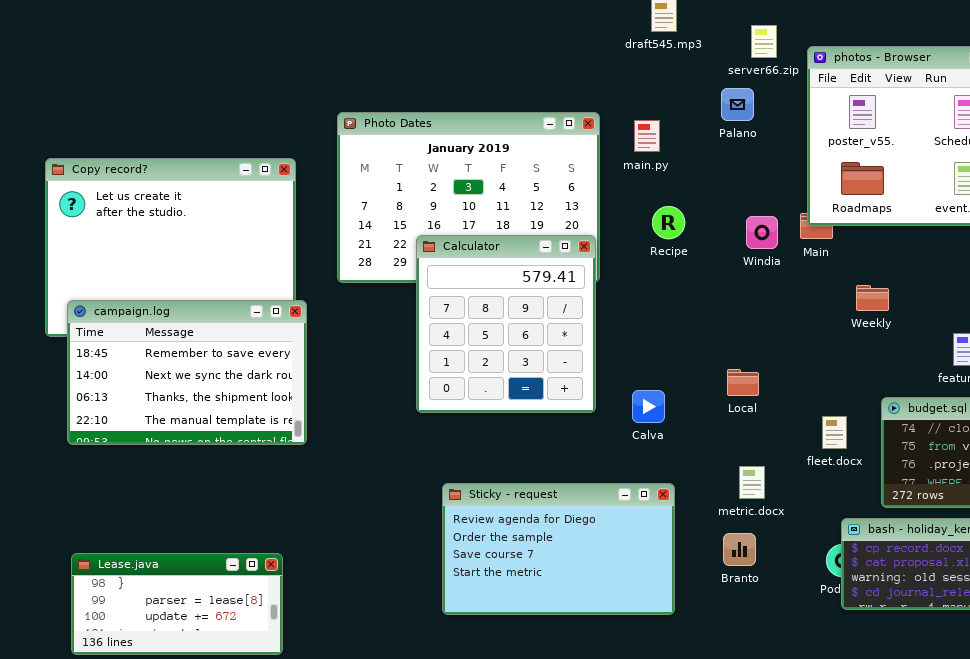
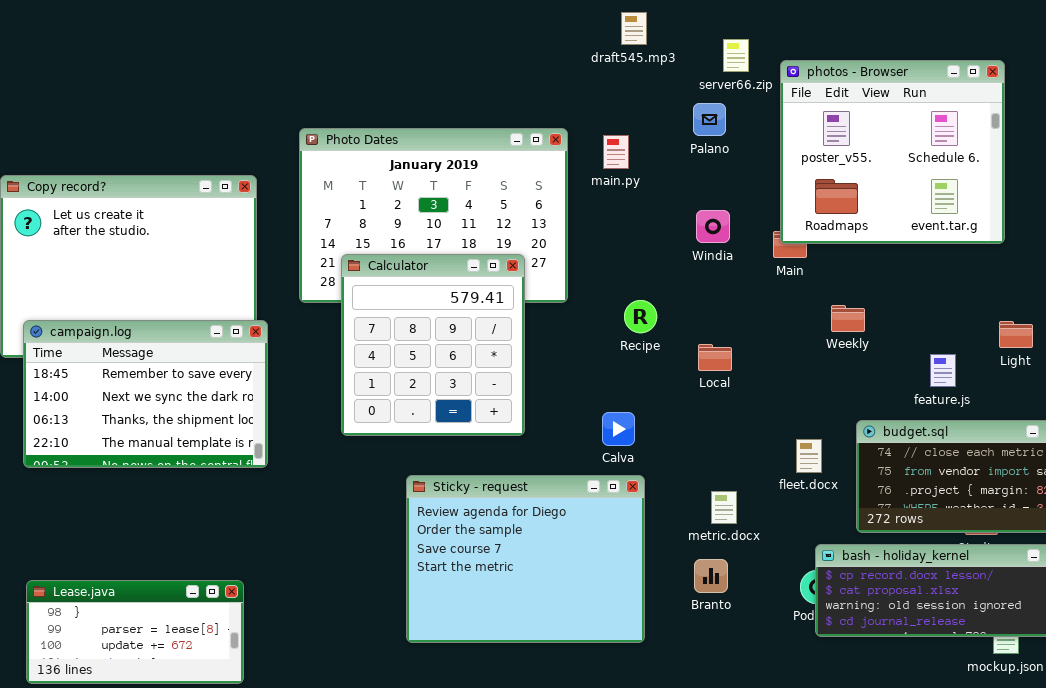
Recipe: [652,206,685,239] -> [624,300,657,333], moved
Windia: [746,216,778,249] -> [696,210,730,243], moved
Calculator: [416,235,596,413] -> [341,254,525,436], moved
Local: [727,369,759,396] -> [698,344,732,371], moved
Sticky - request: [442,483,675,615] -> [406,475,645,643], resized

